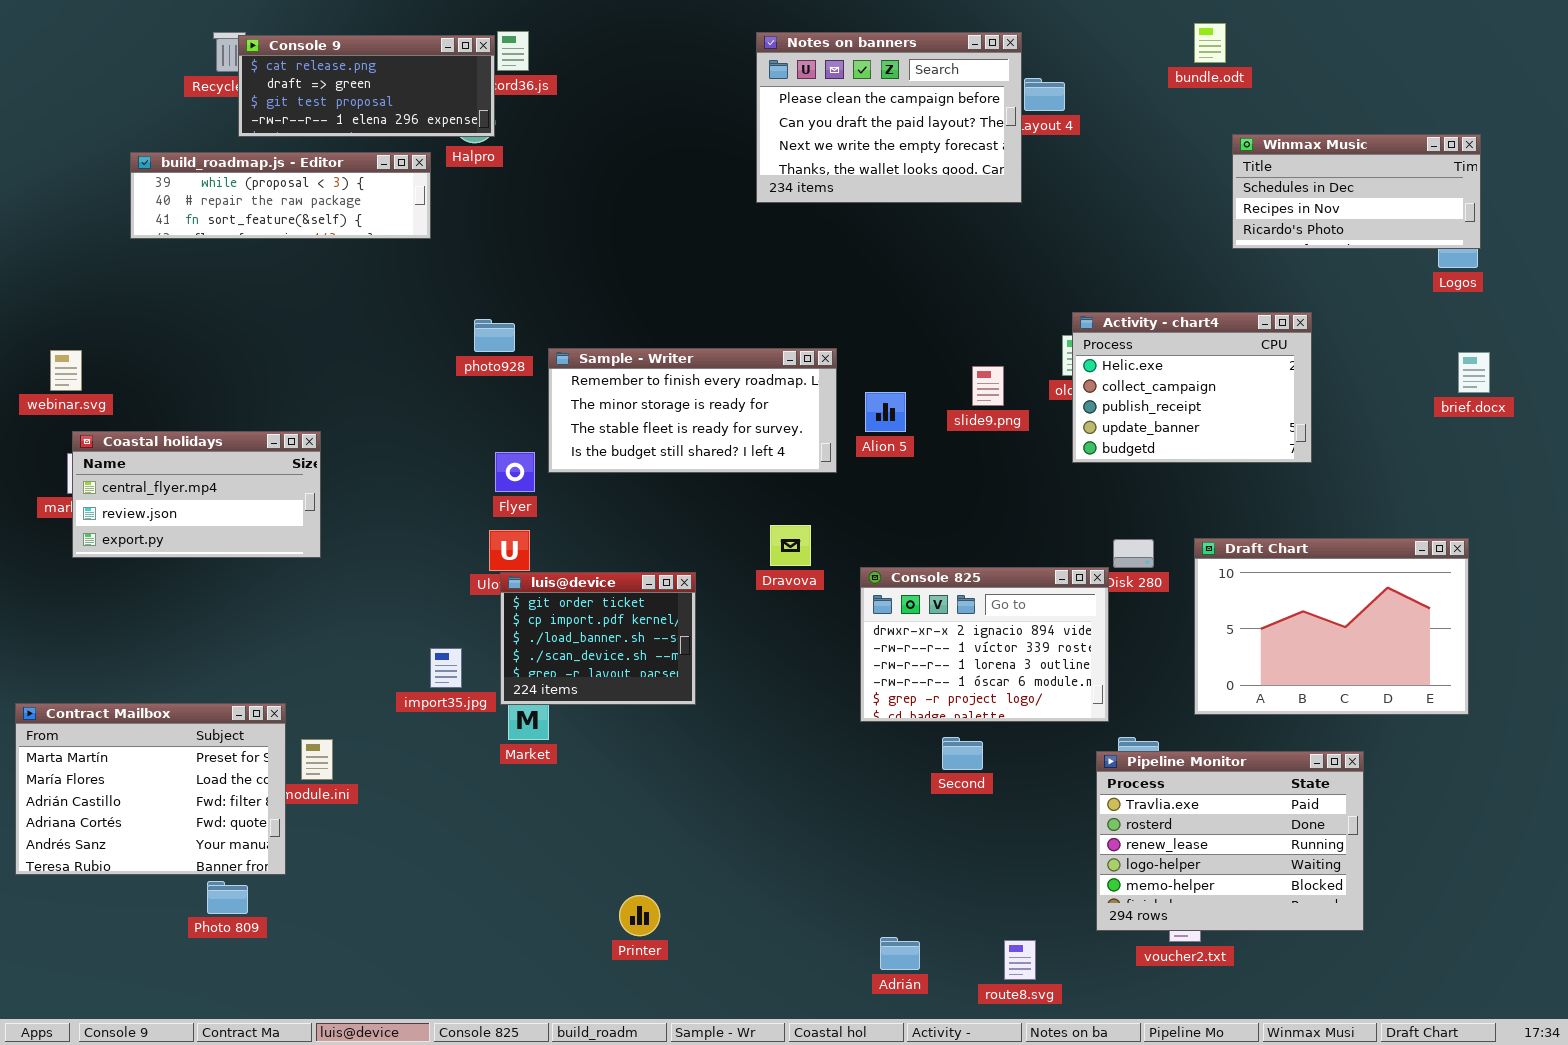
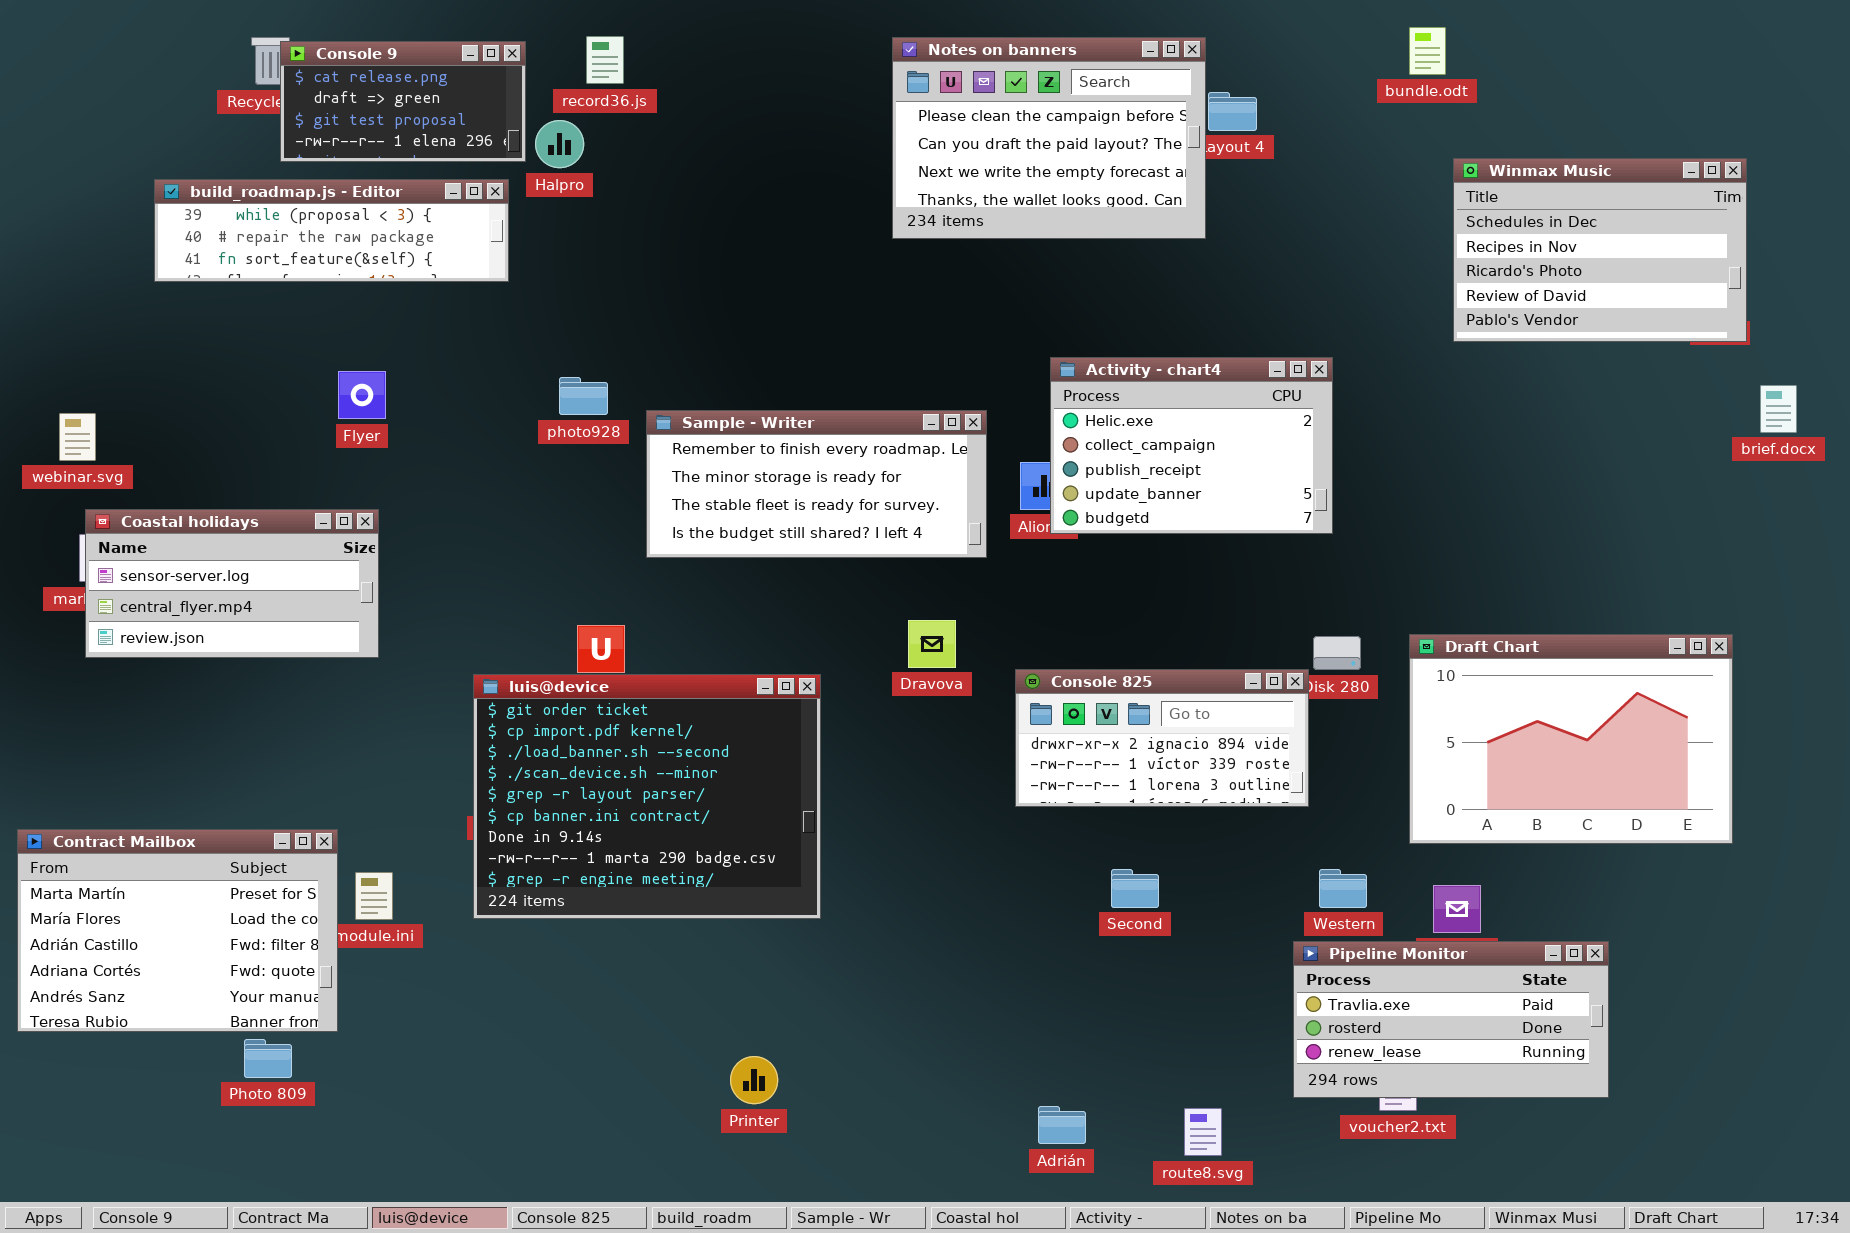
Console 9: [238,35,495,137] -> [280,41,526,162], resized
Winmax Music: [1232,134,1481,249] -> [1453,158,1747,342], resized
Activity - chart4: [1072,312,1312,463] -> [1050,357,1333,534], moved
brief.docx: [1458,352,1490,393] -> [1760,385,1797,433], moved
Coastal holidays: [72,431,321,558] -> [85,509,379,658], scrolled up 1 row
Flyer: [495,452,535,492] -> [338,371,386,419], moved
Console 825: [860,567,1109,722] -> [1015,669,1309,807], resized
luis@device: [500,572,696,705] -> [473,674,821,919], resized
Pipeline Monitor: [1096,751,1364,931] -> [1293,941,1609,1098], resized

